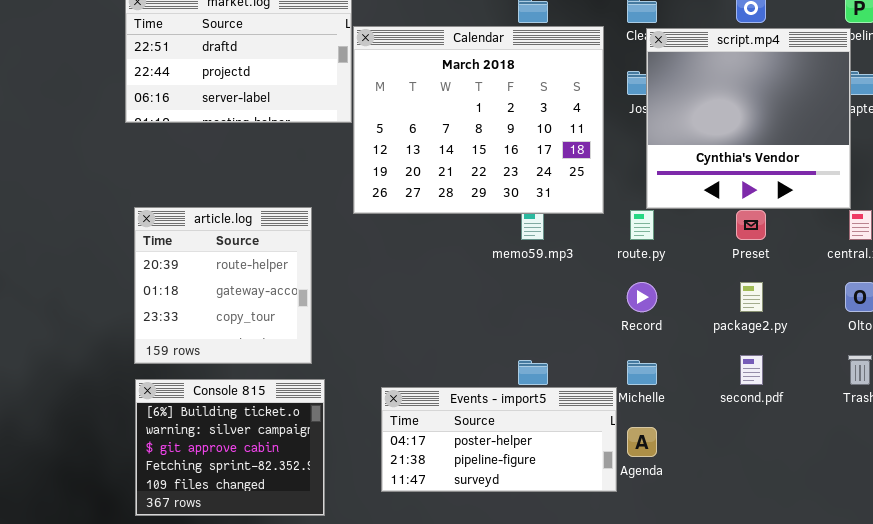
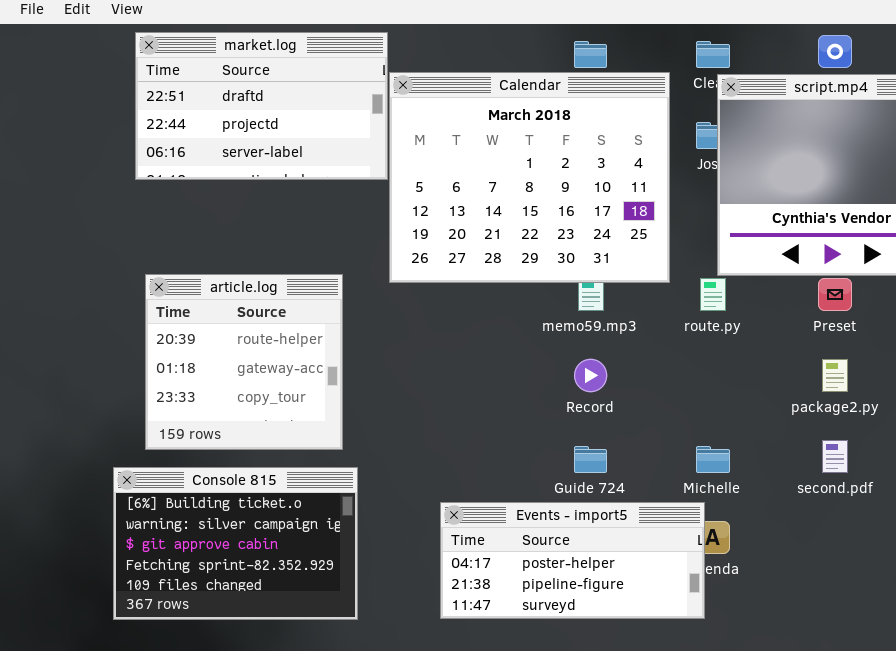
Record: [627,282,657,312] -> [574,359,607,392], moved
Console 815: [135,379,325,516] -> [113,467,358,620], resized
Events - import5: [381,387,617,492] -> [440,502,705,619], moved

